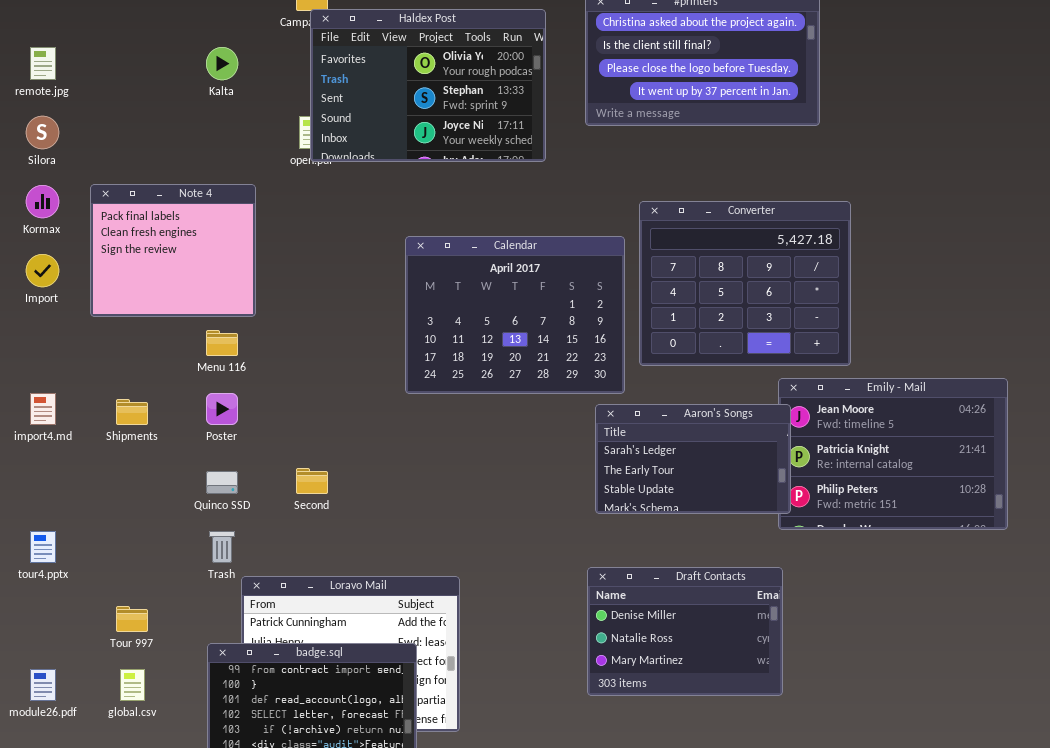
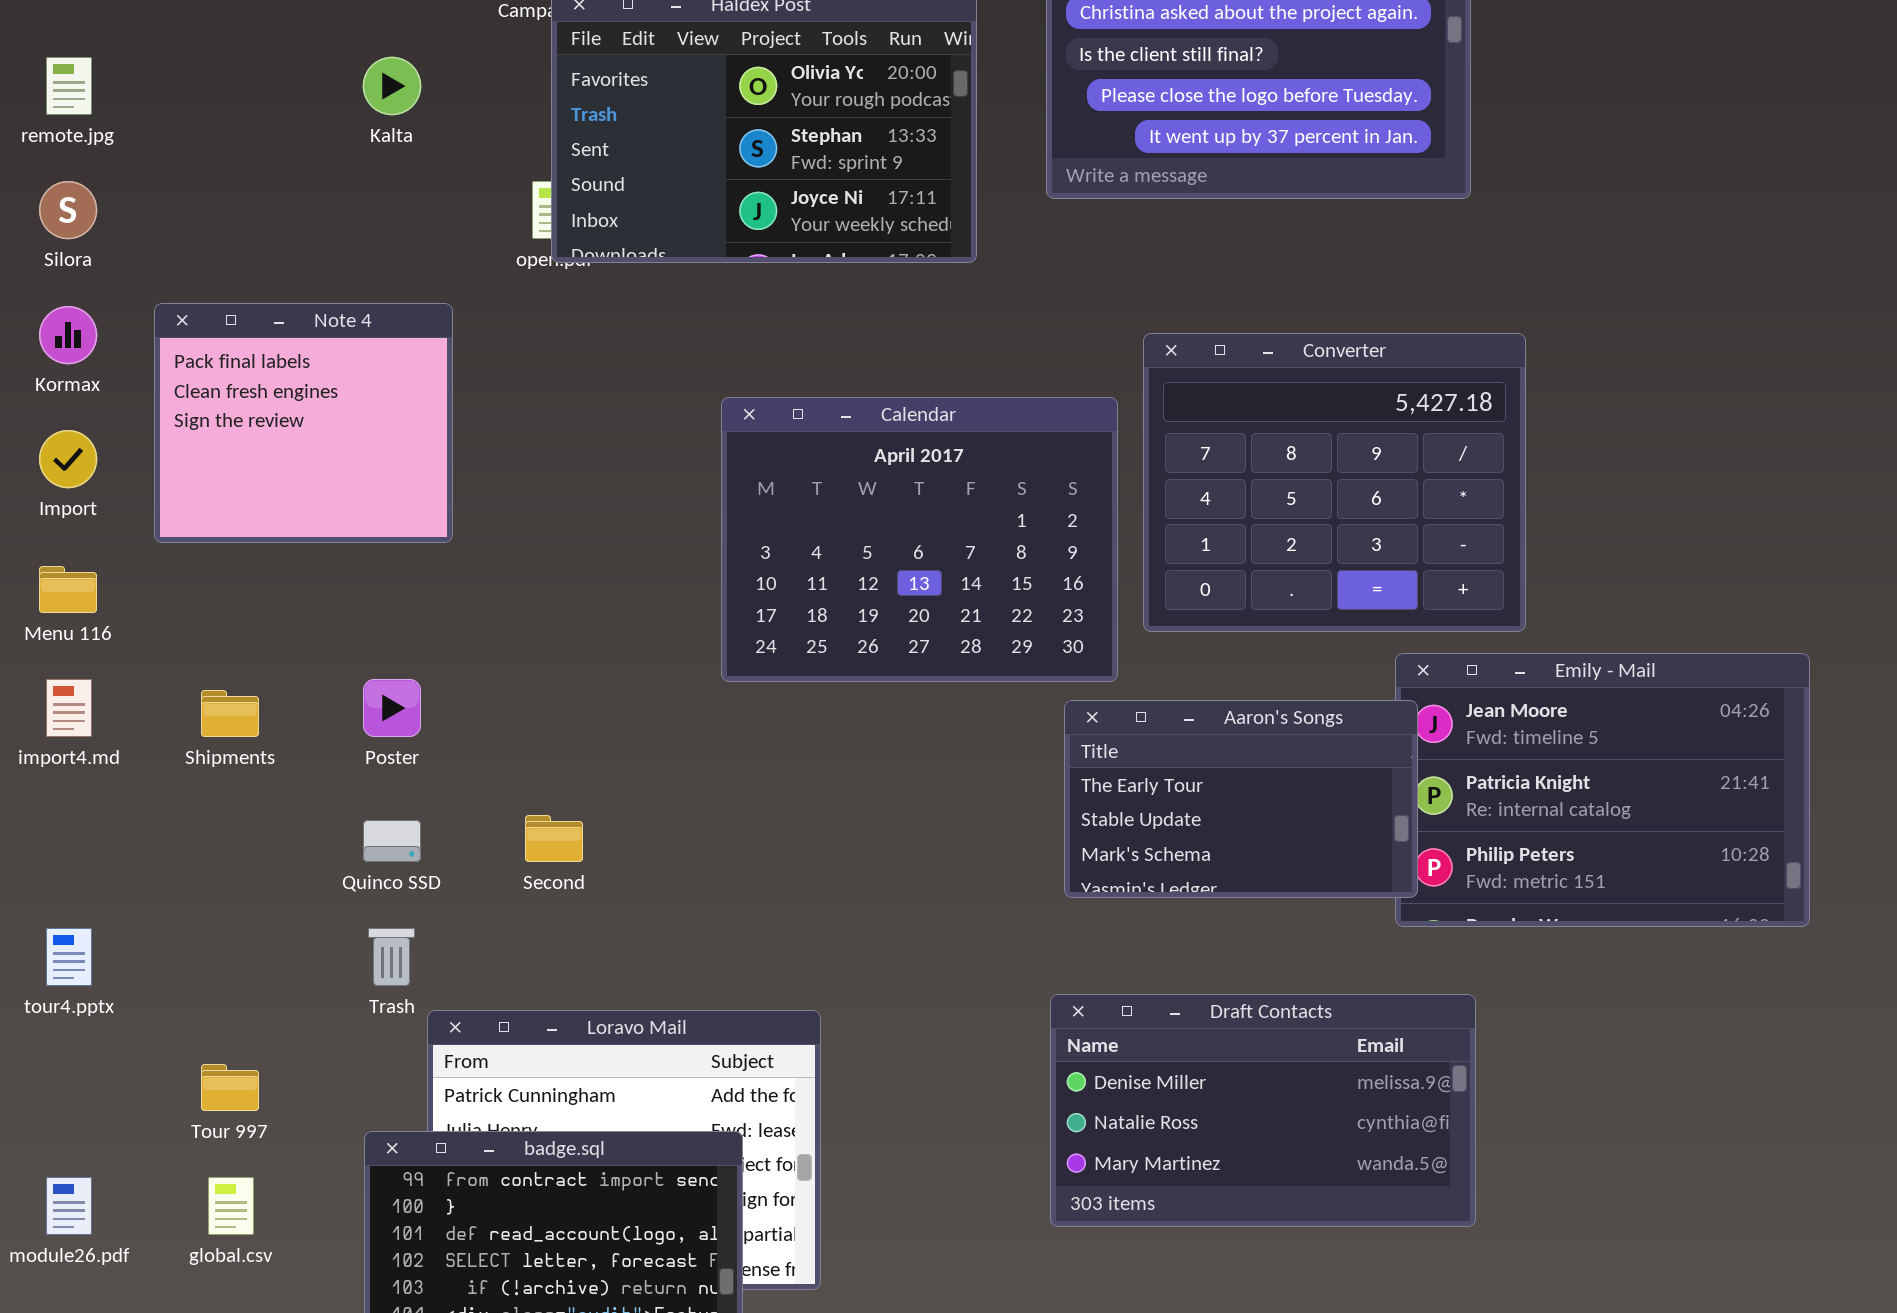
Menu 116: [206,330,238,356] -> [39,566,97,613], moved
Aaron's Songs: [595,404,791,514] -> [1064,700,1418,898], scrolled down 1 row
Draft Contacts: [587,567,783,696] -> [1050,994,1476,1227], resized

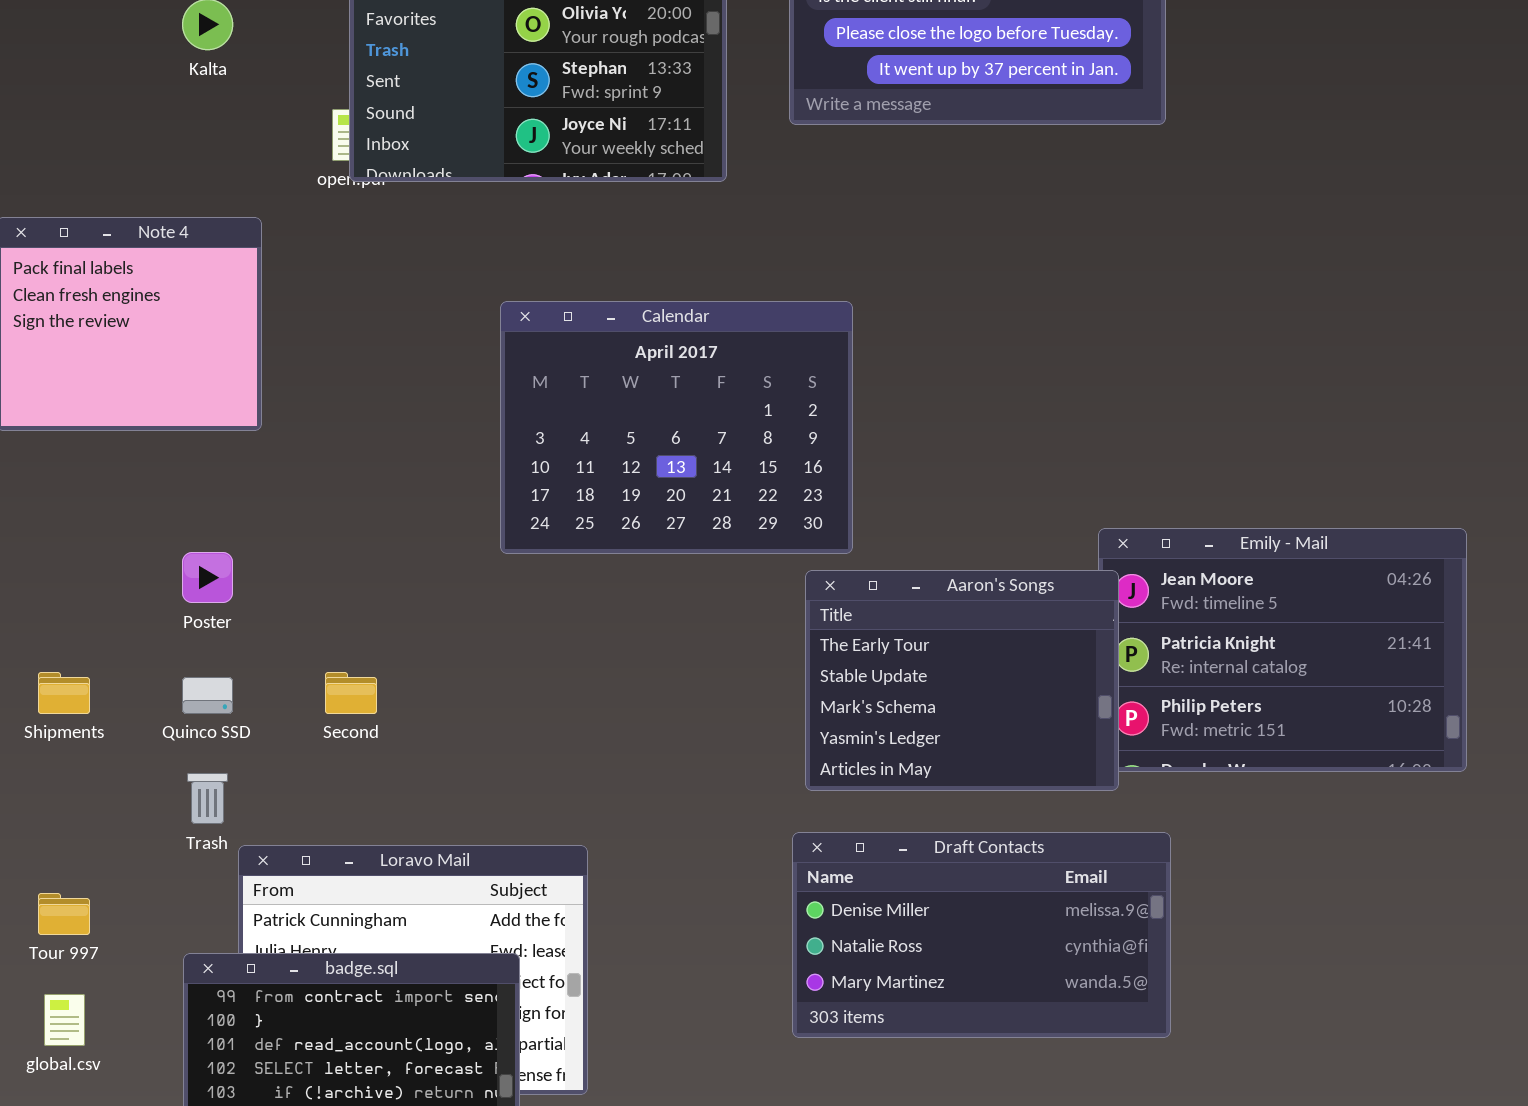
Converter: [1143,333,1526,632] -> none, closed
Shipments: [201,690,259,737] -> [38,672,90,714], moved
Aaron's Songs: [1064,700,1418,898] -> [805,570,1119,791], resized

